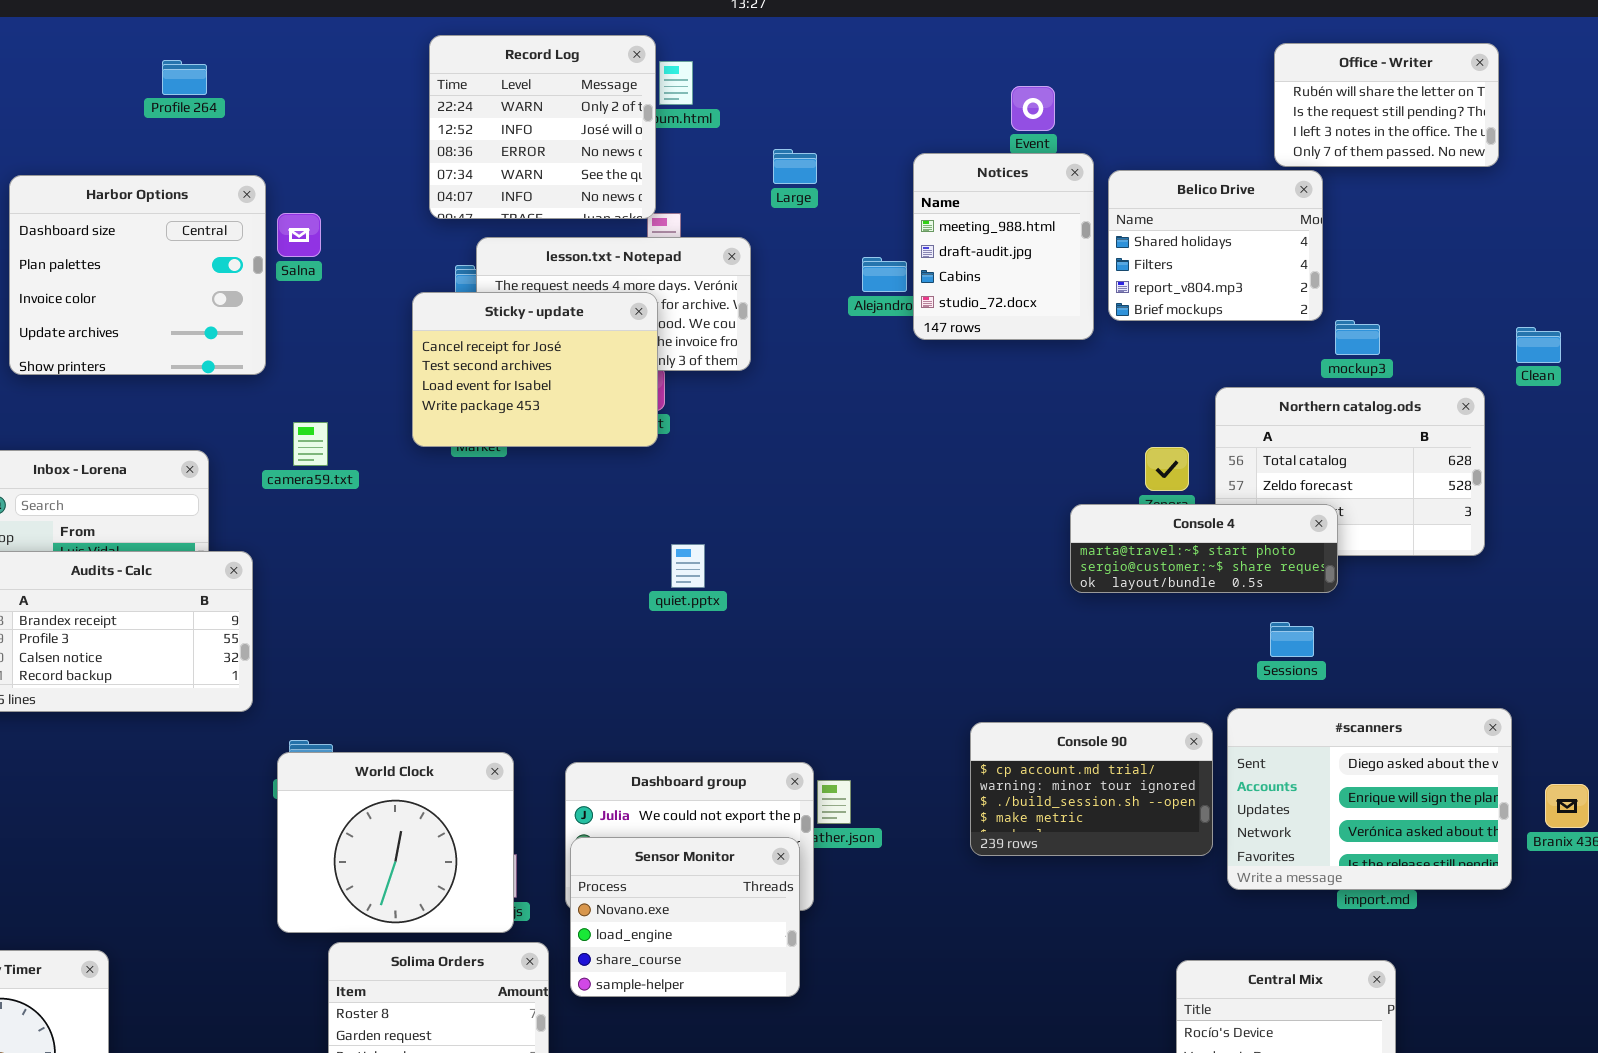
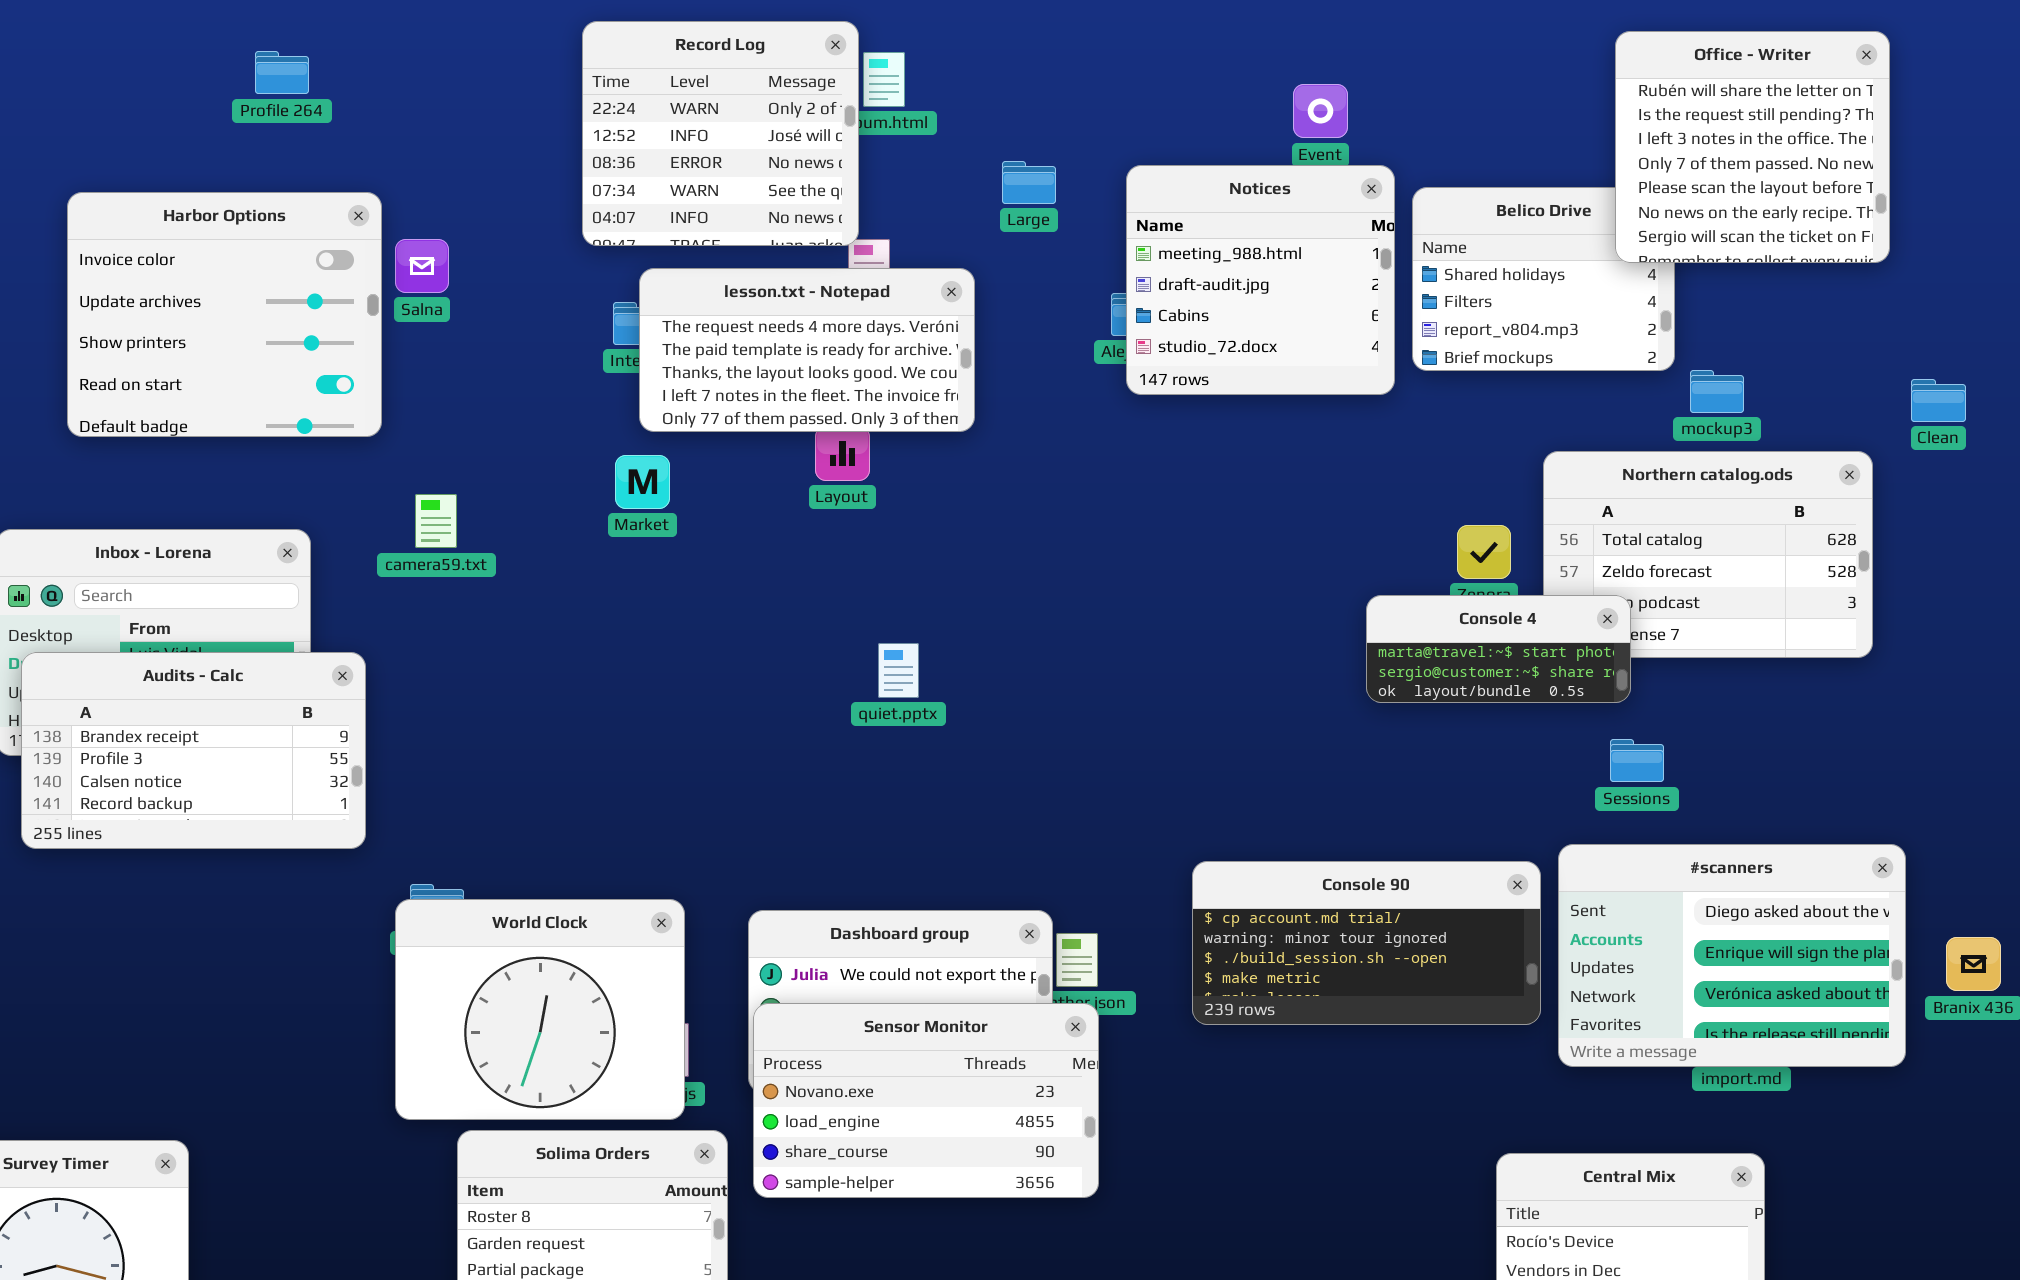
Office - Writer: [1274,43,1499,167] -> [1615,31,1890,263], resized
Notices: [913,153,1094,340] -> [1126,165,1395,395], resized
Harbor Options: [9,175,266,375] -> [67,192,382,437], scrolled down 2 rows
Sticky - update: [412,292,658,447] -> none, closed
Console 4: [1070,504,1338,593] -> [1366,595,1631,703], resized
Console 90: [970,722,1213,856] -> [1192,861,1541,1025], resized
Sensor Monitor: [570,837,800,997] -> [753,1003,1099,1198], resized

